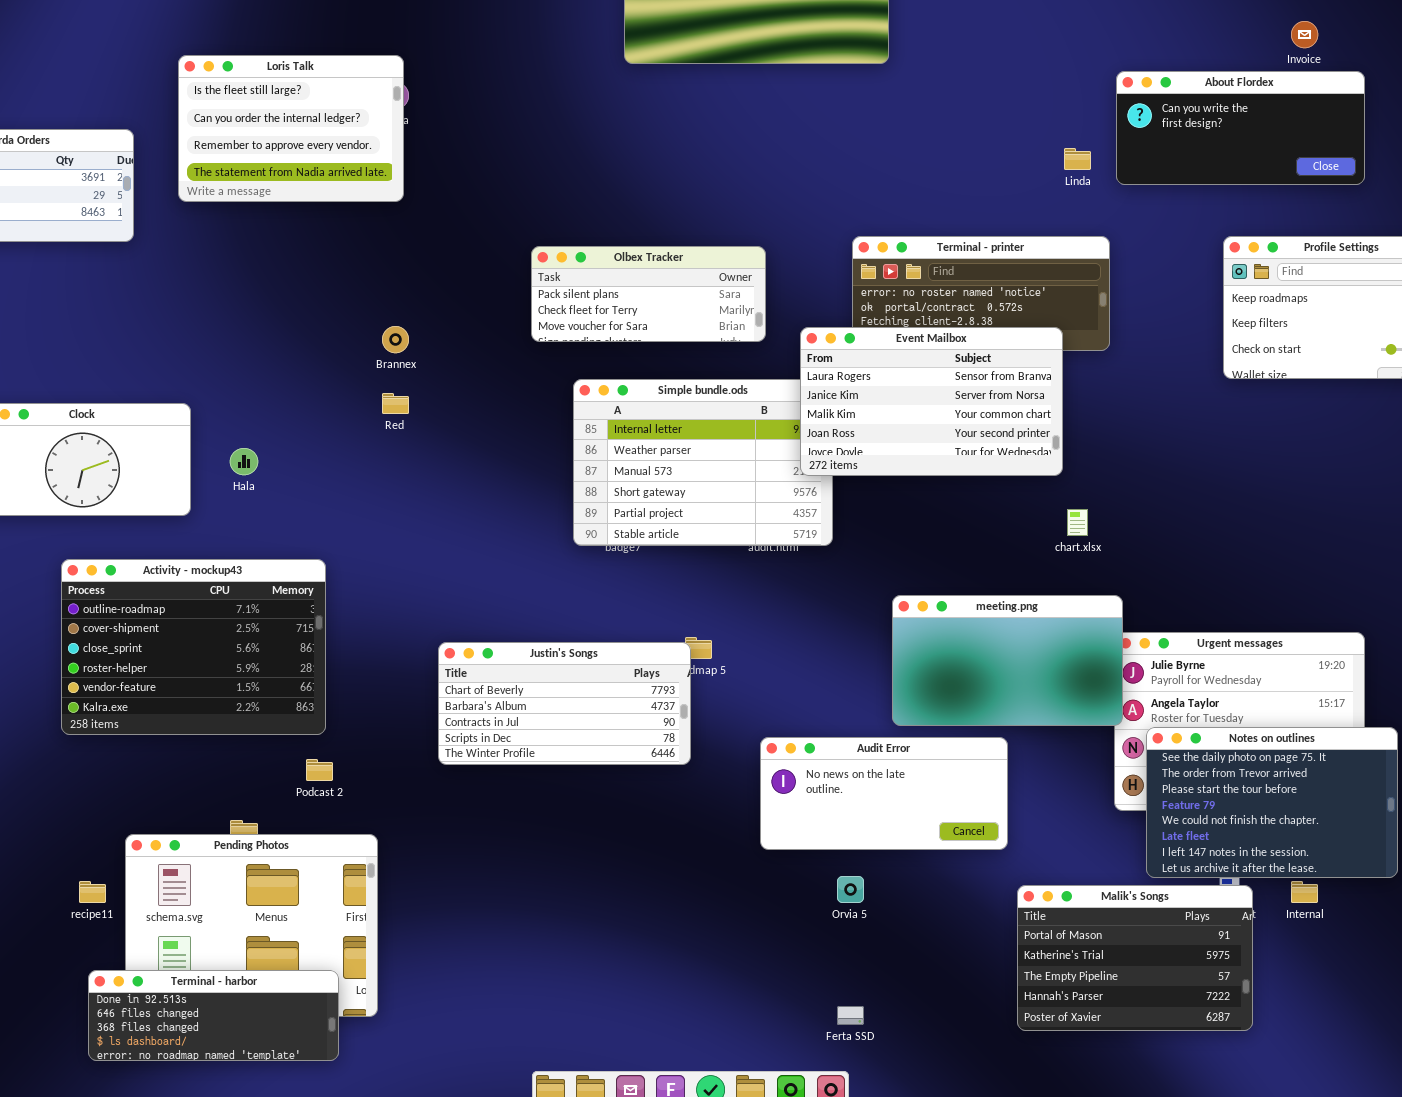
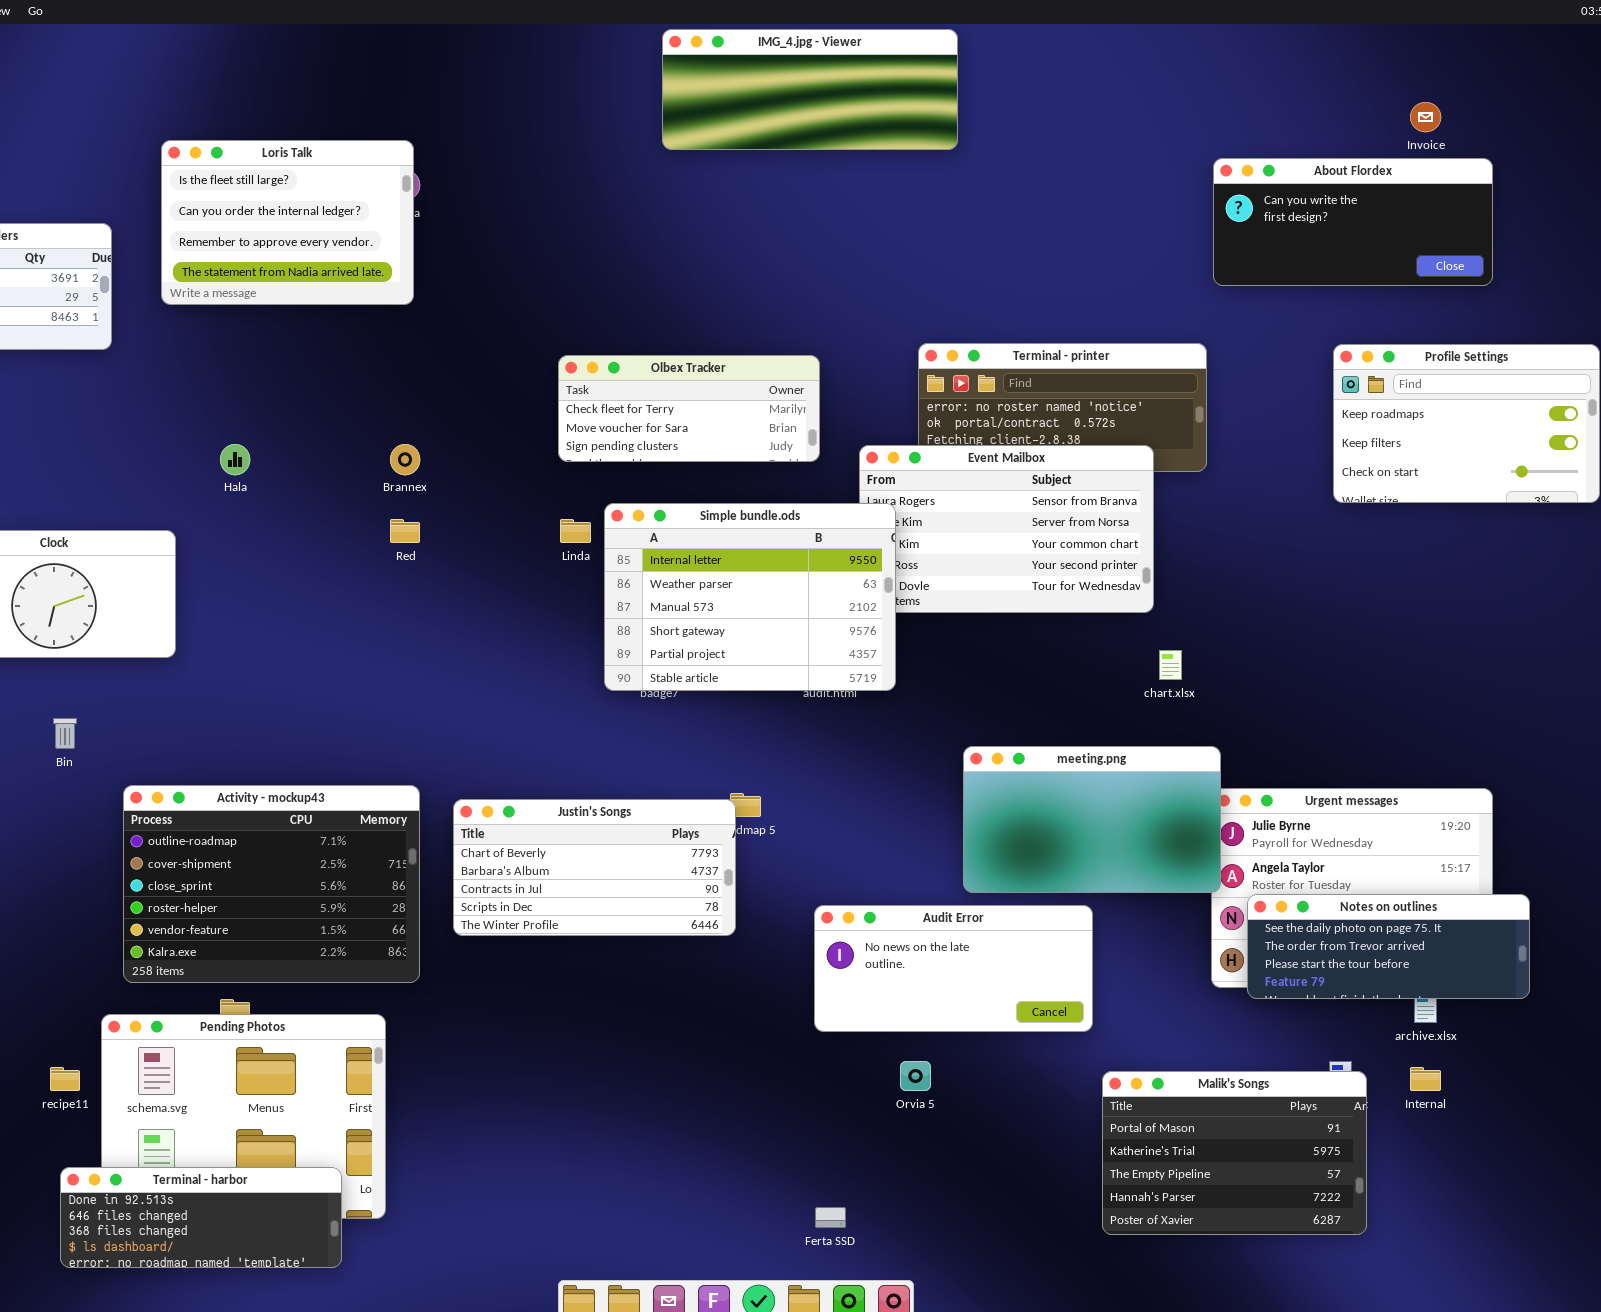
Linda: [1064,148,1091,170] -> [560,519,591,543], moved
Olbex Tracker: [531,246,766,342] -> [558,355,820,462], scrolled down 1 row
Simple bundle.ods: [573,379,833,546] -> [604,503,896,691], raised
Hala: [230,448,258,475] -> [220,444,250,475], moved
Activity - mockup43: [61,559,326,735] -> [123,785,420,983], moved
Notes on outlines: [1146,727,1398,878] -> [1247,894,1530,999], resized
Ferta SSD: [837,1006,864,1025] -> [815,1207,846,1228], moved

